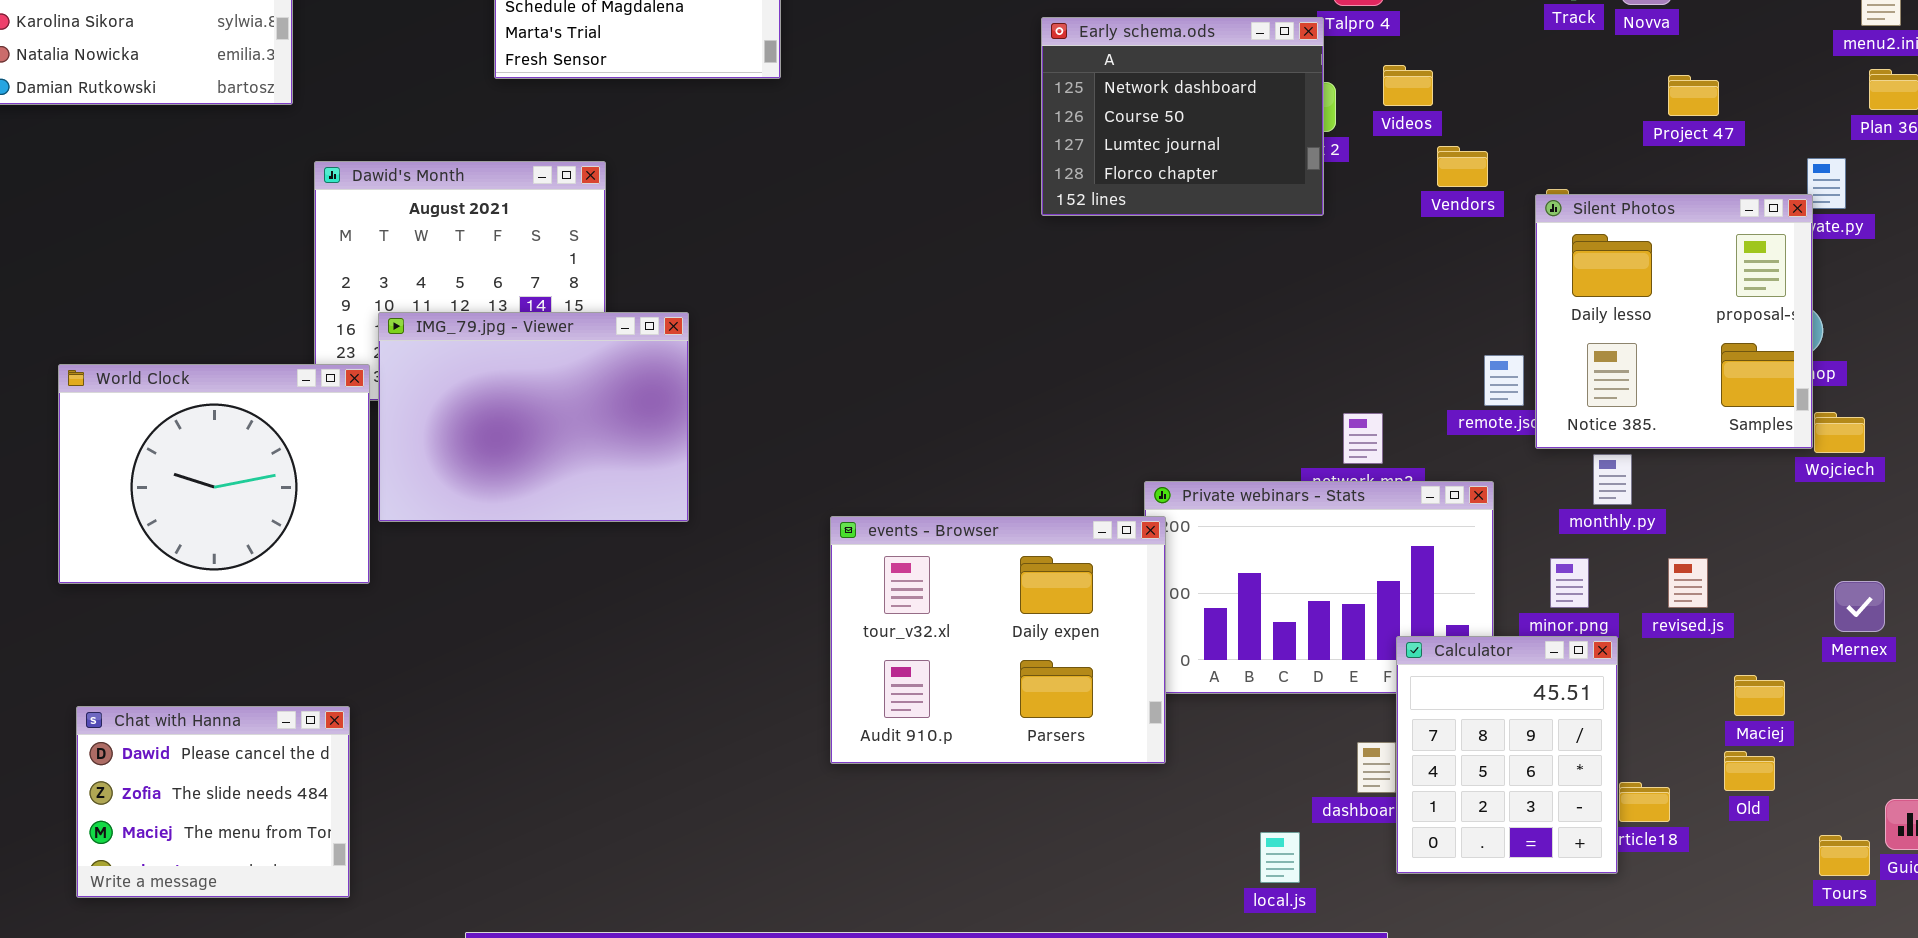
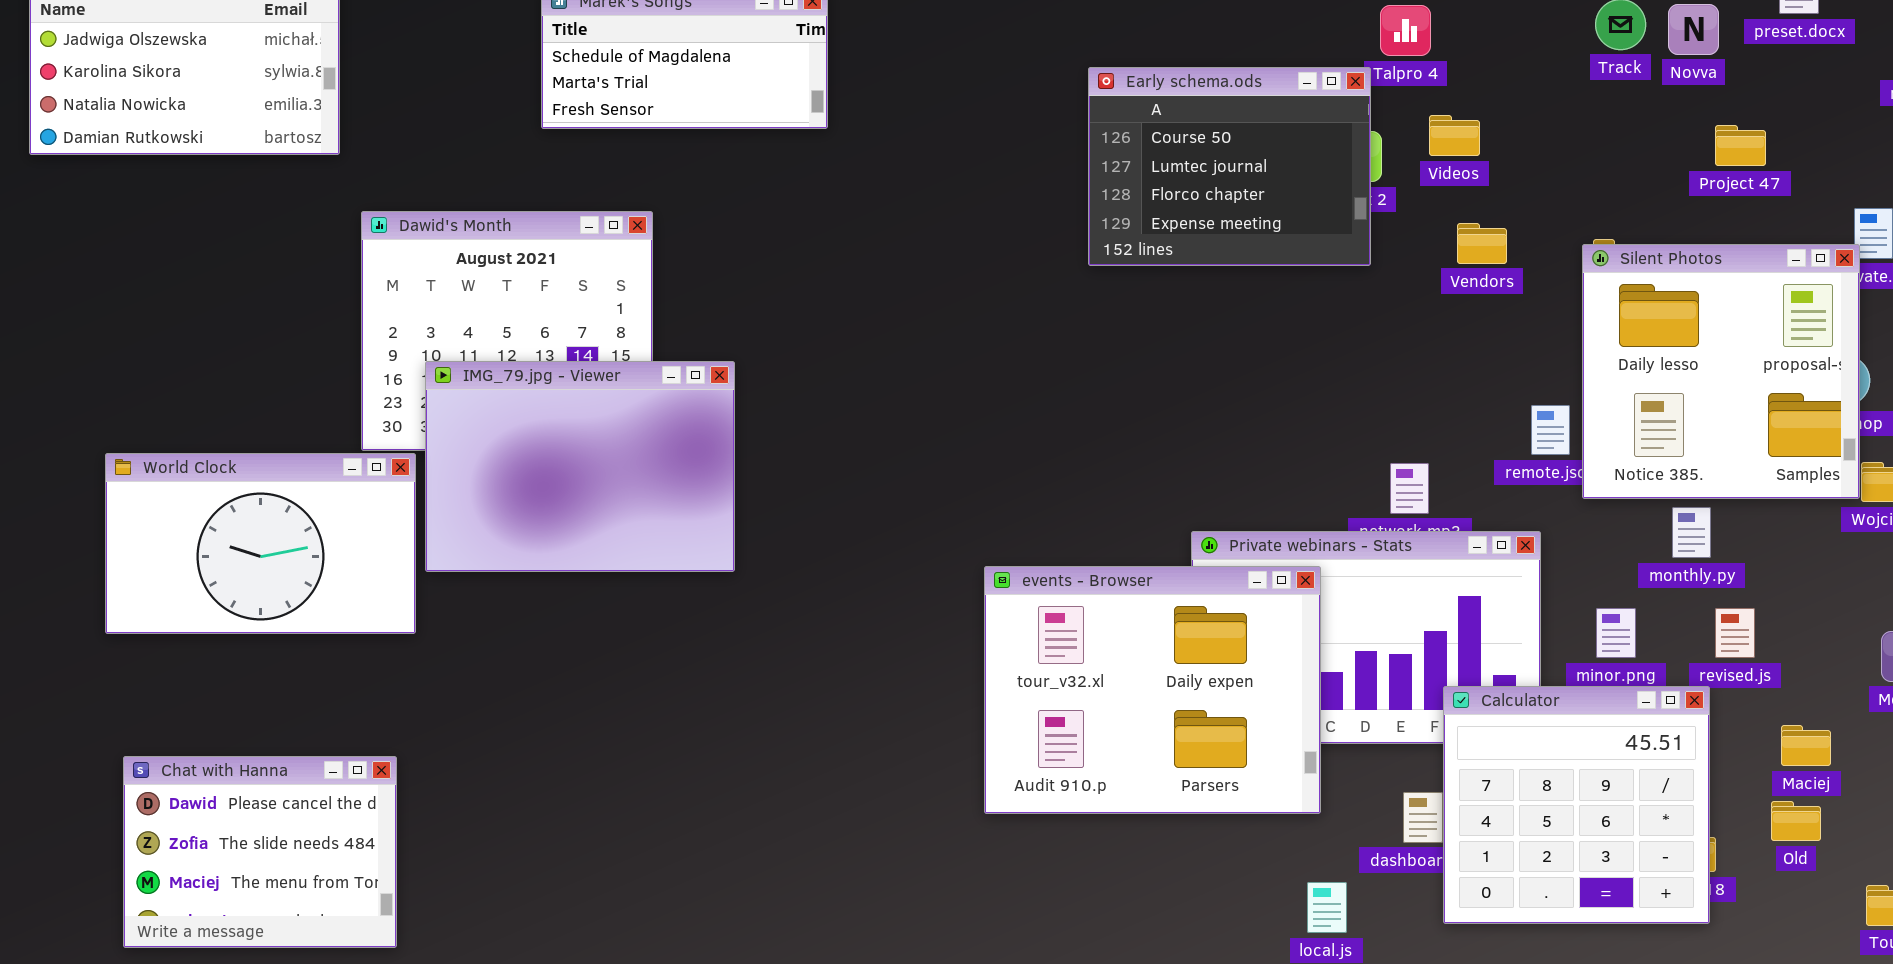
Early schema.ods: [1041,17,1324,216] -> [1088,67,1371,266], scrolled down 1 row
Vendors: [1437,146,1488,187] -> [1457,223,1507,264], moved
World Clock: [58,364,370,584] -> [105,453,416,634], resized
monthly.py: [1593,454,1632,505] -> [1672,507,1711,558], moved
events - Browser: [830,516,1166,764] -> [984,566,1321,814], moved
Calculator: [1396,636,1618,874] -> [1443,686,1710,924], resized

